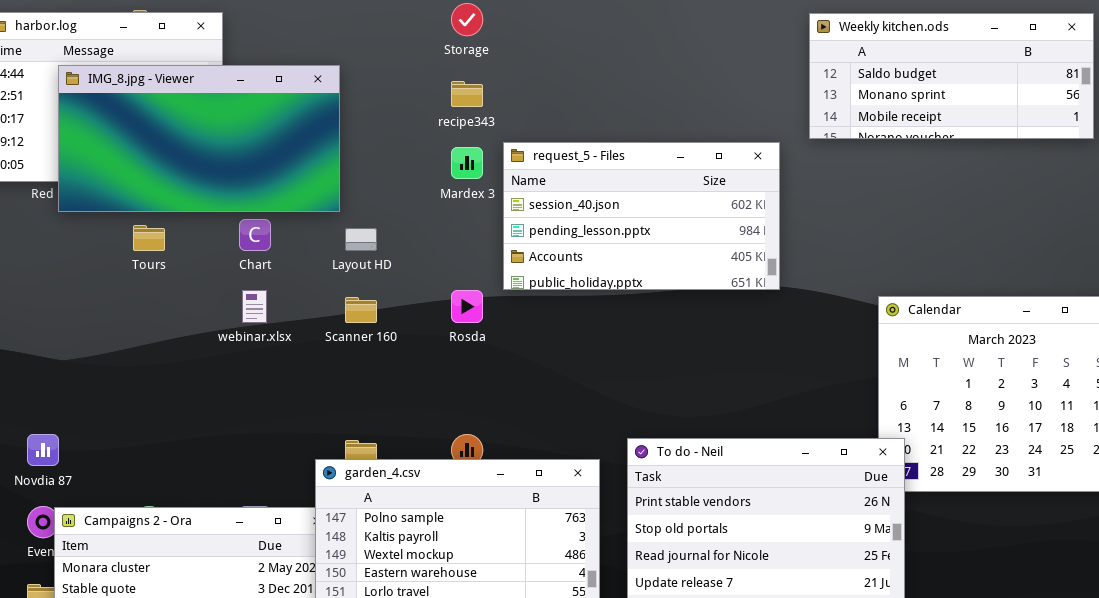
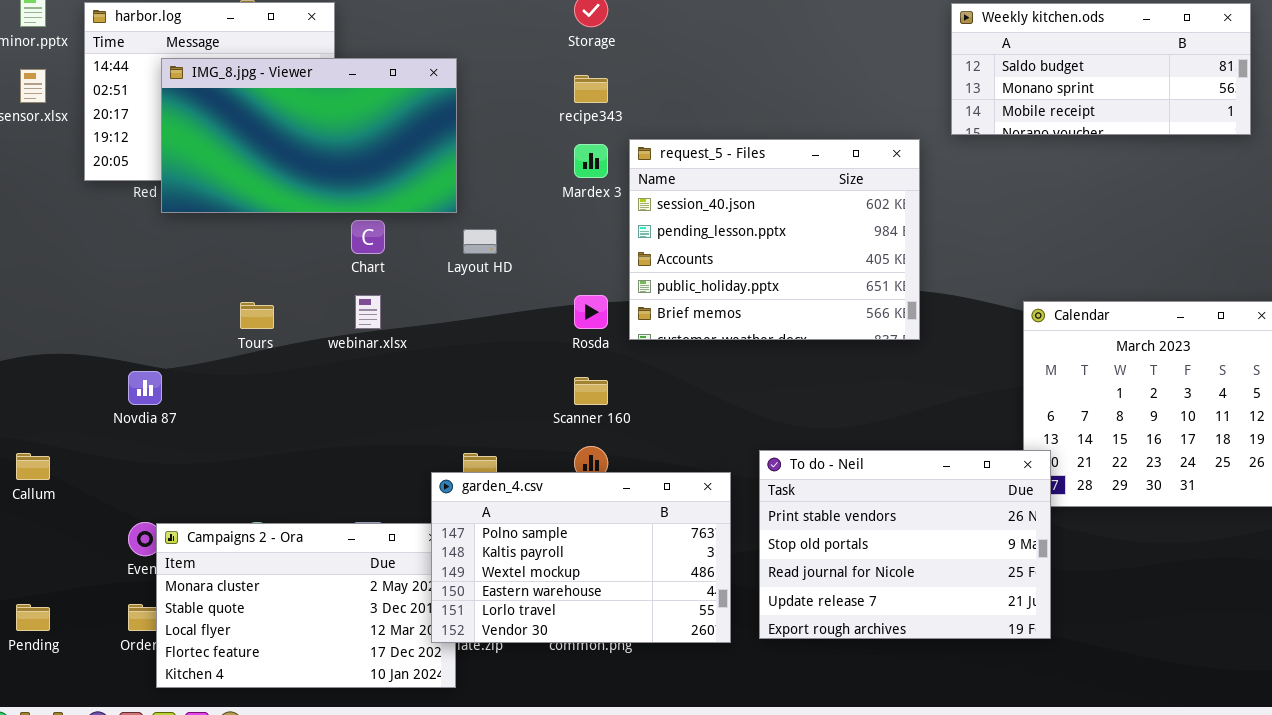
request_5 - Files: [503,142,780,290] -> [629,139,920,340], resized
Tours: [133,225,165,251] -> [240,302,274,329], moved
Scanner 160: [345,297,377,323] -> [574,377,608,405], moved
Novdia 87: [27,434,59,466] -> [128,371,162,405], moved

